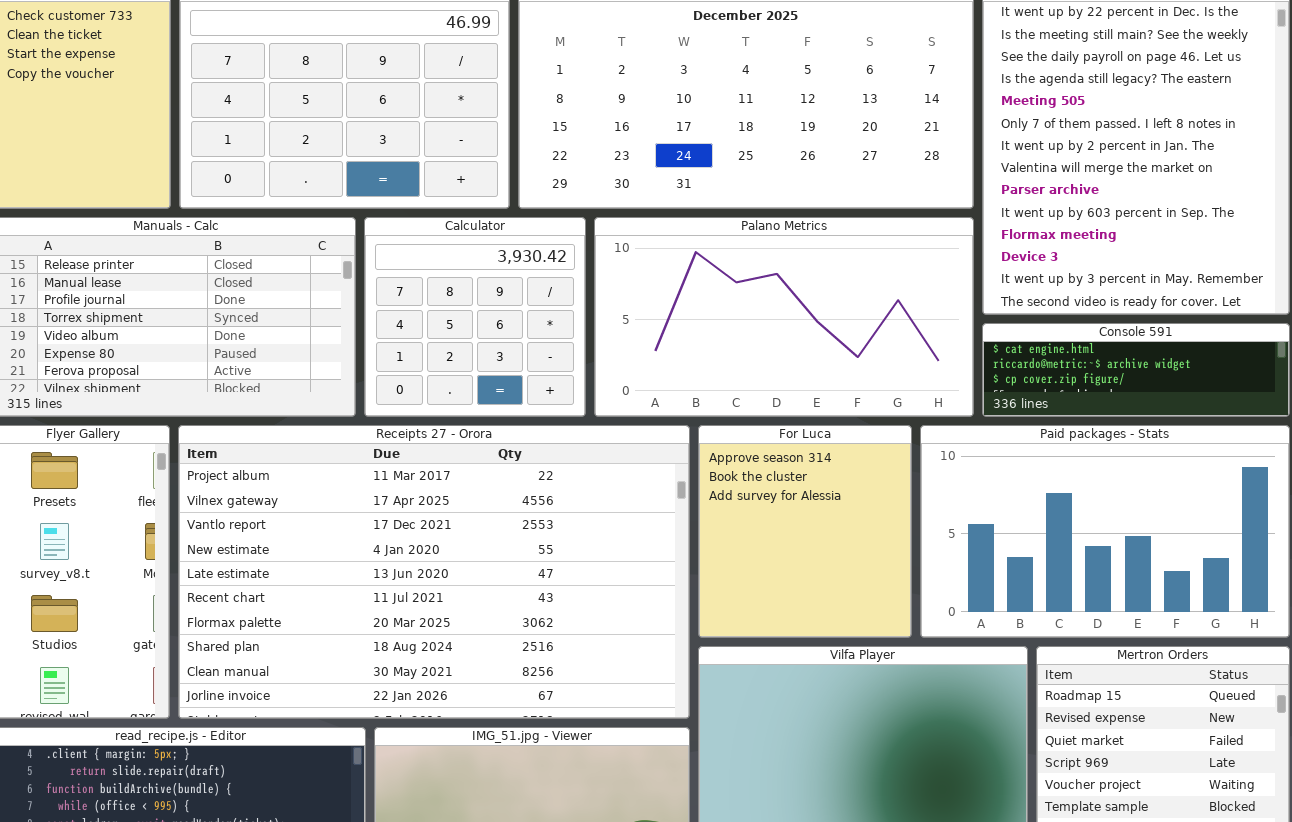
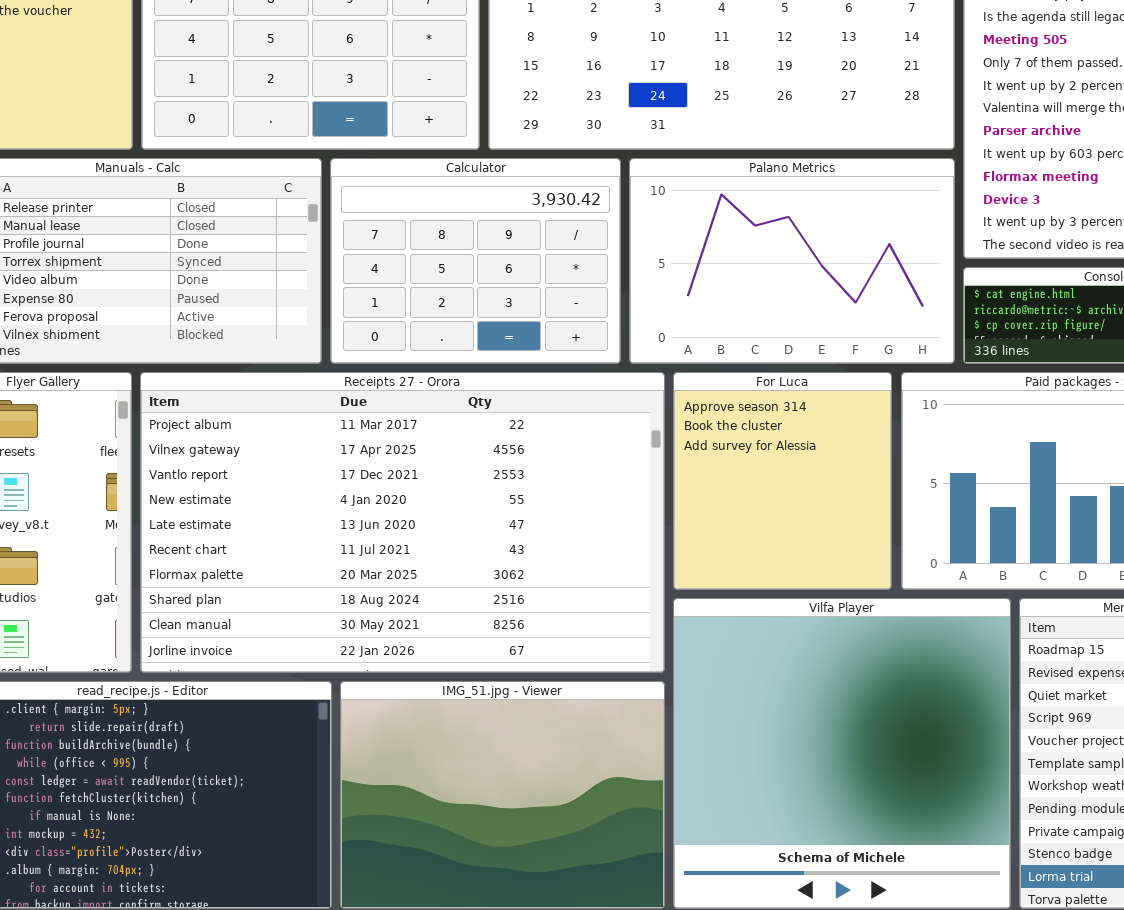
Calculator: [364,217,586,417] -> [330,158,621,364], resized
Palano Metrics: [594,217,974,417] -> [629,158,955,364], resized

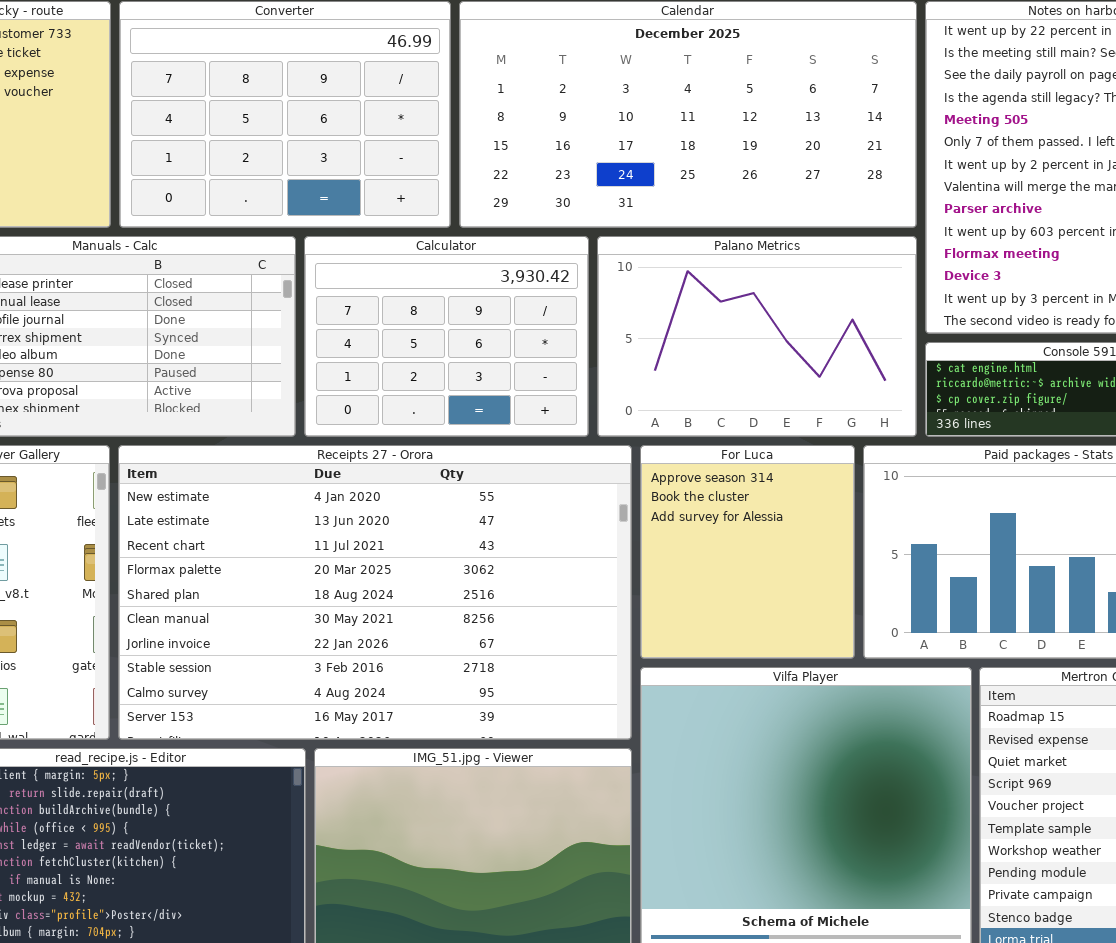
Receipts 27 - Orora: [140,372,665,673] -> [118,445,632,740], scrolled down 3 rows

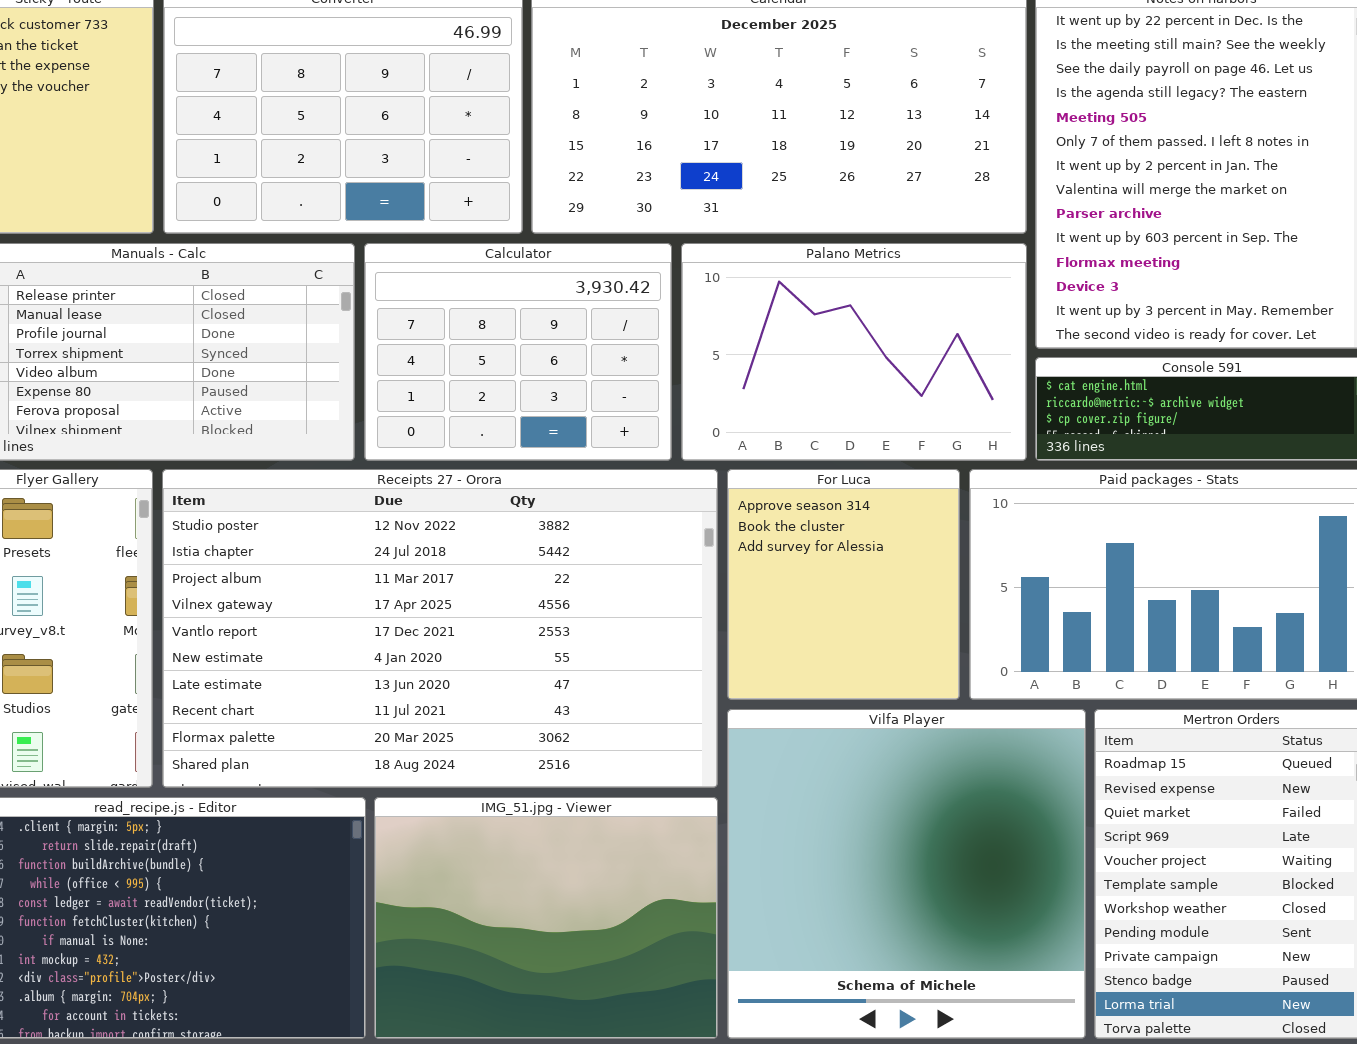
Receipts 27 - Orora: [118,445,632,740] -> [162,469,718,788], scrolled up 5 rows

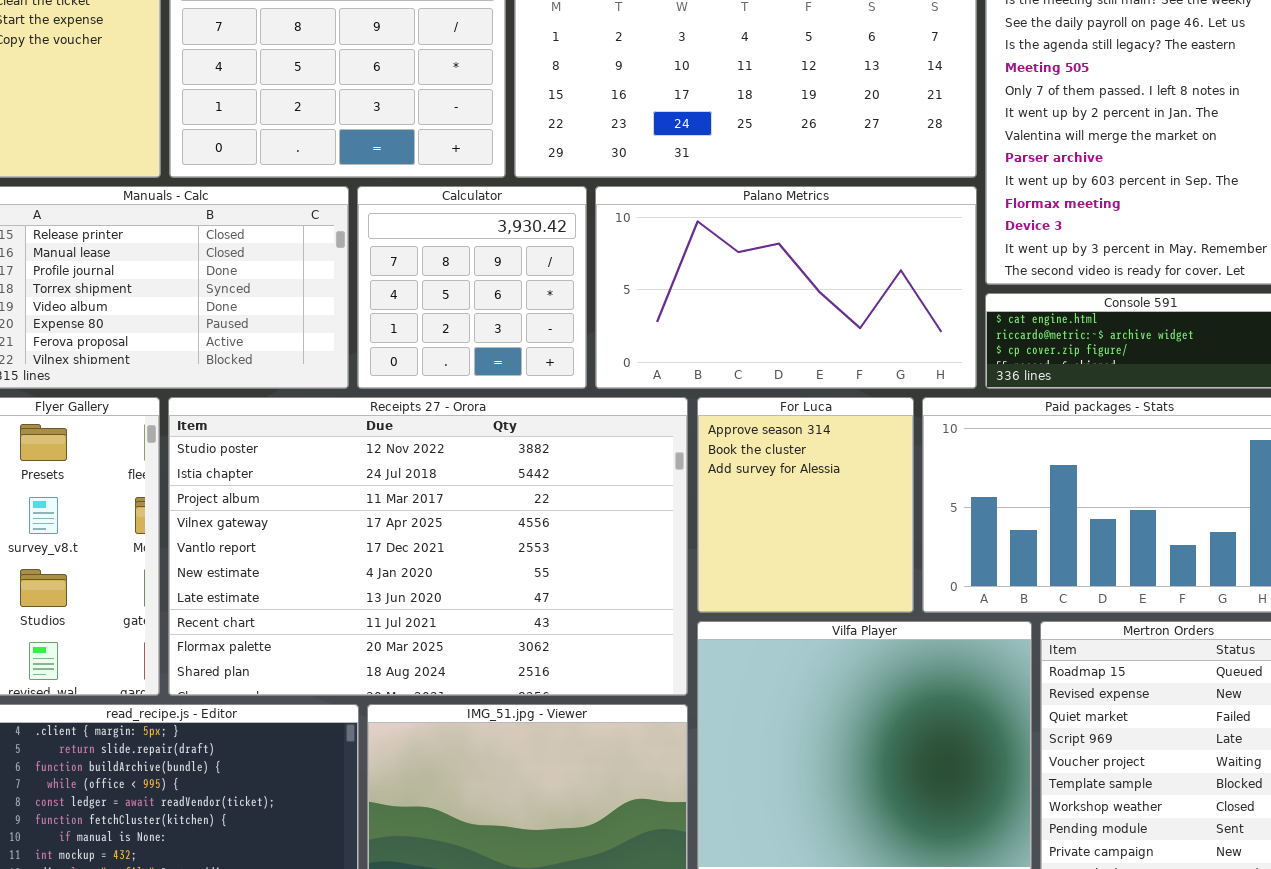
Calculator: [364,243,672,461] -> [357,186,587,389], resized
Palano Metrics: [681,243,1027,461] -> [595,186,977,389], resized

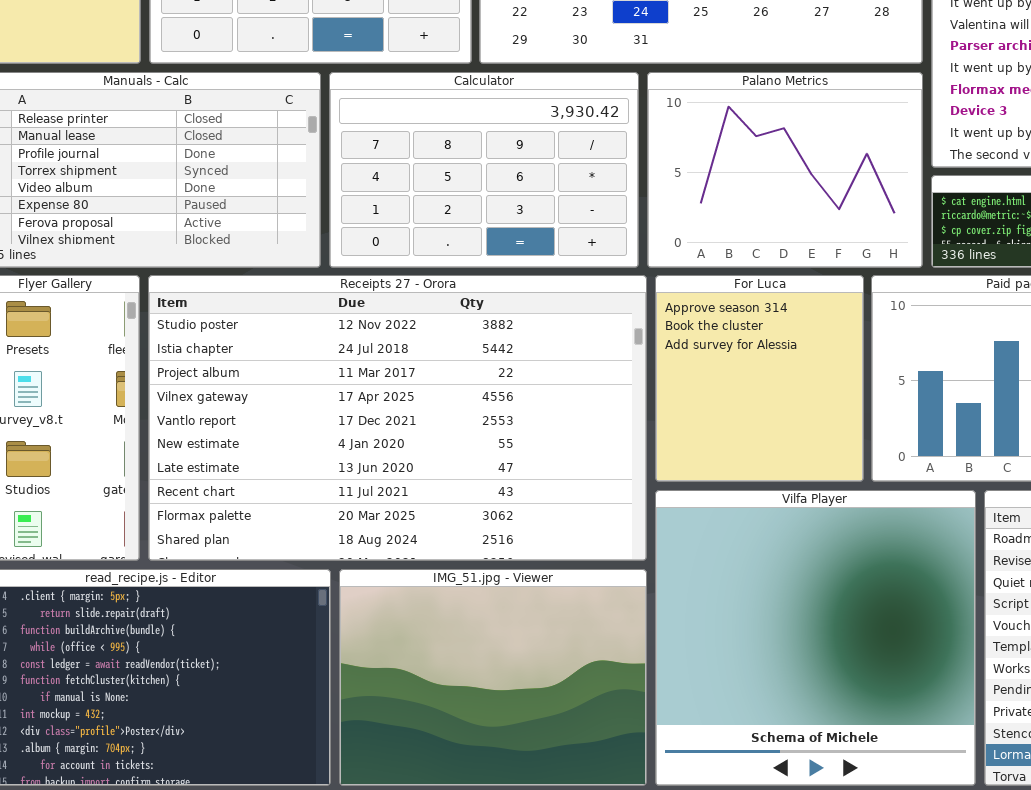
Calculator: [357,186,587,389] -> [329,72,639,268], resized
Palano Metrics: [595,186,977,389] -> [647,72,923,268], resized

